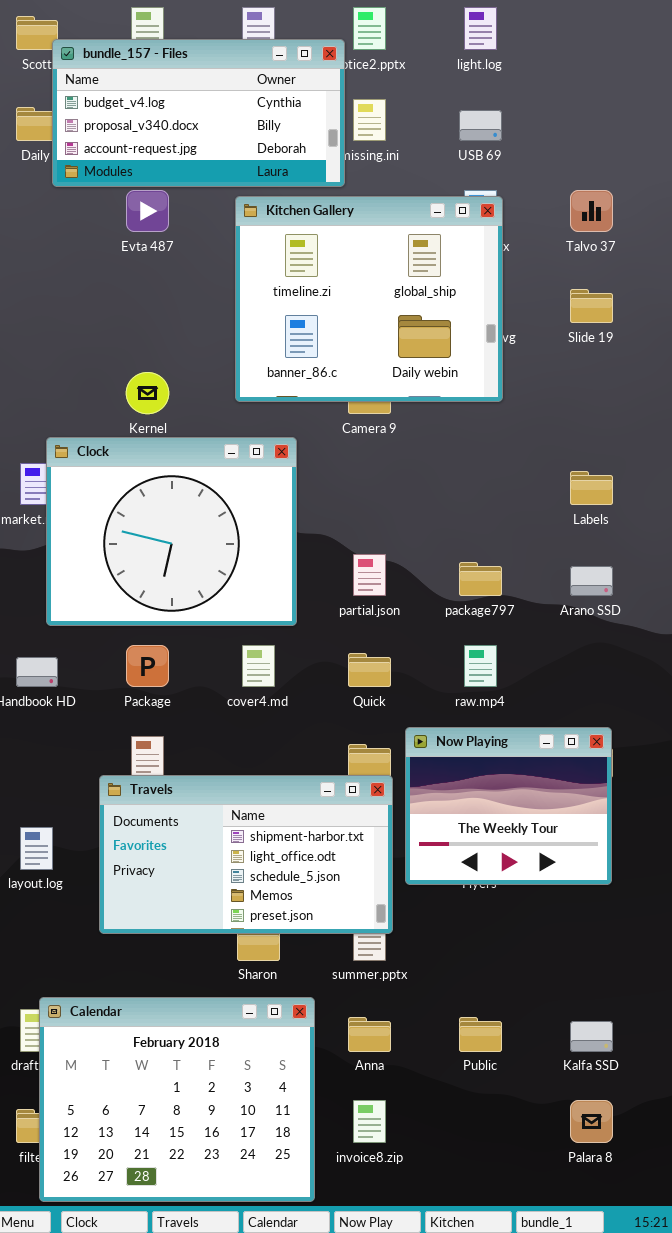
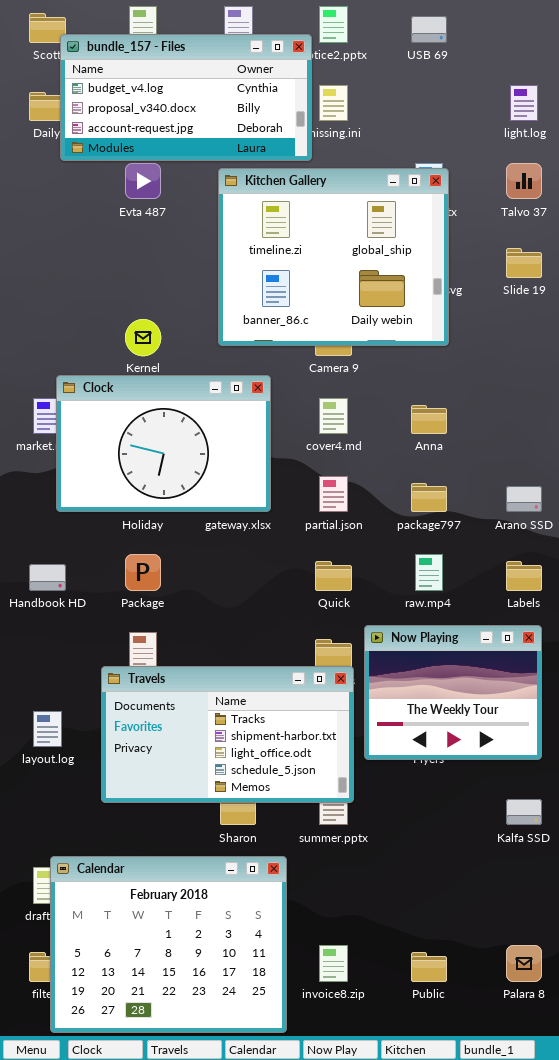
light.log: [464,7,497,50] -> [510,85,538,121], moved
USB 69: [459,110,502,141] -> [411,16,447,43], moved
Clock: [46,437,297,626] -> [56,375,271,512], resized
Labels: [570,471,613,505] -> [506,561,542,591], moved
cover4.md: [242,645,275,687] -> [319,398,348,434], moved
Travels: [99,775,393,934] -> [101,666,354,803], scrolled up 1 row
Anna: [348,1017,391,1052] -> [411,405,447,434], moved
Public: [459,1017,502,1052] -> [411,952,447,982], moved
Kalfa SSD: [570,1021,613,1052] -> [506,799,542,825], moved

